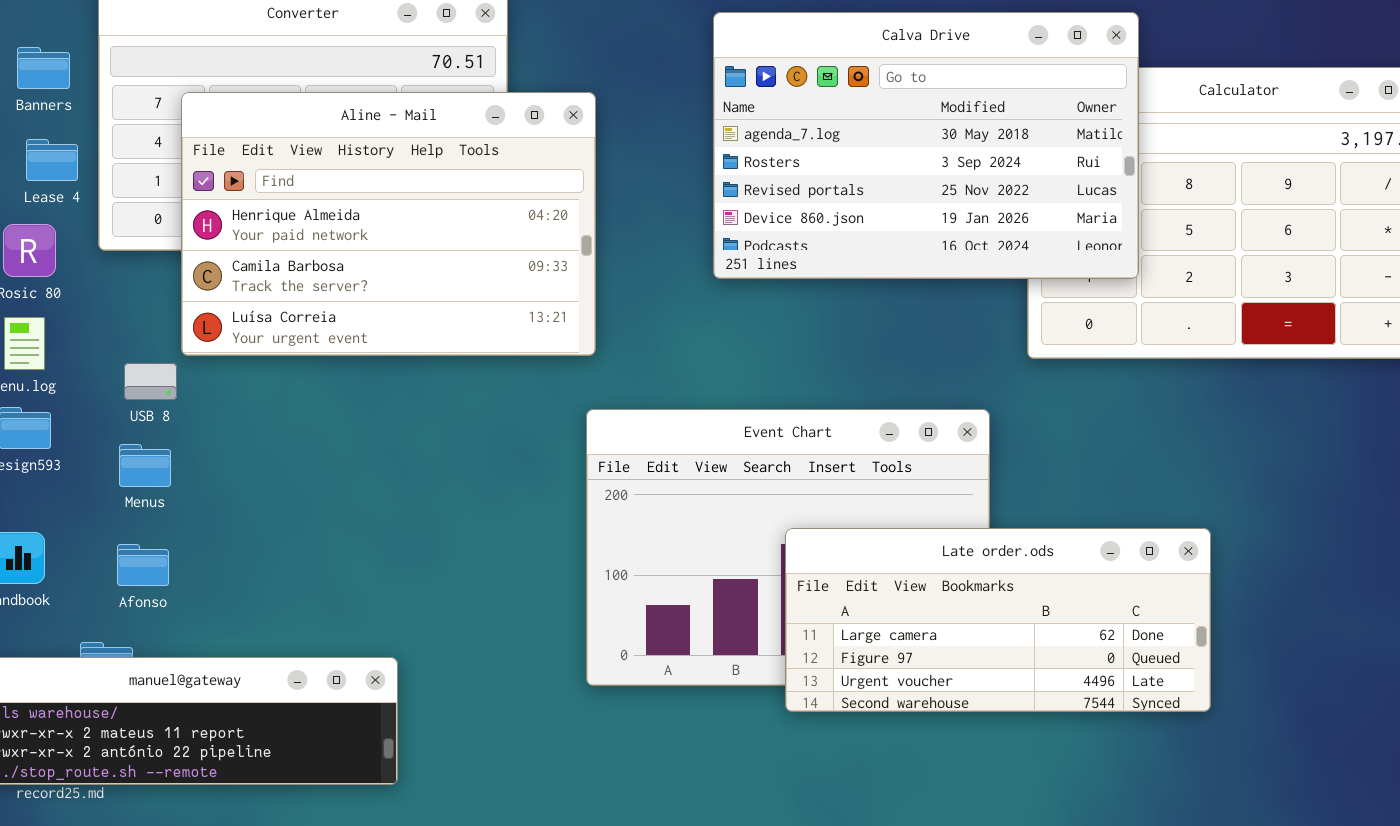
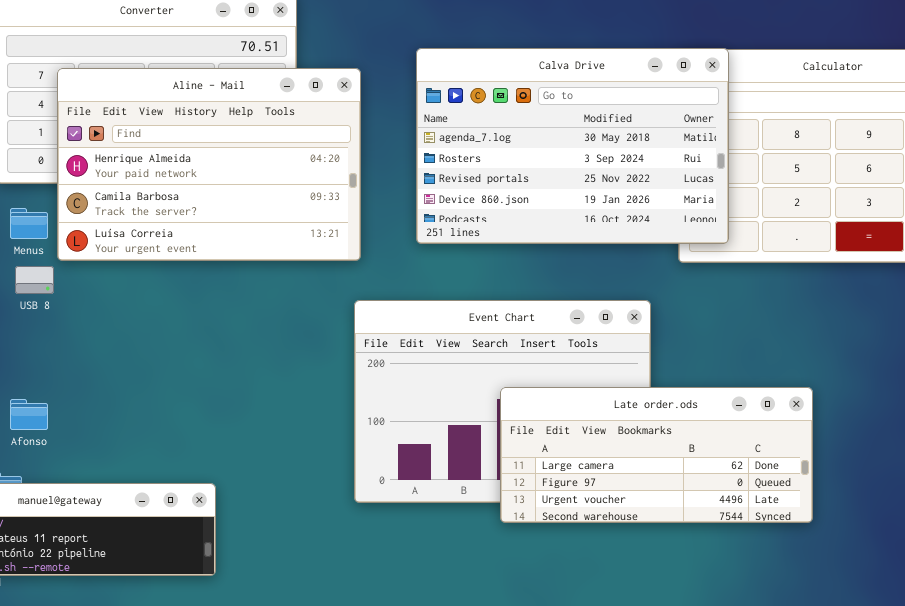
Calva Drive: [713,12,1139,279] -> [416,48,729,244], moved
Menus: [119,444,171,487] -> [10,208,48,239], moved

